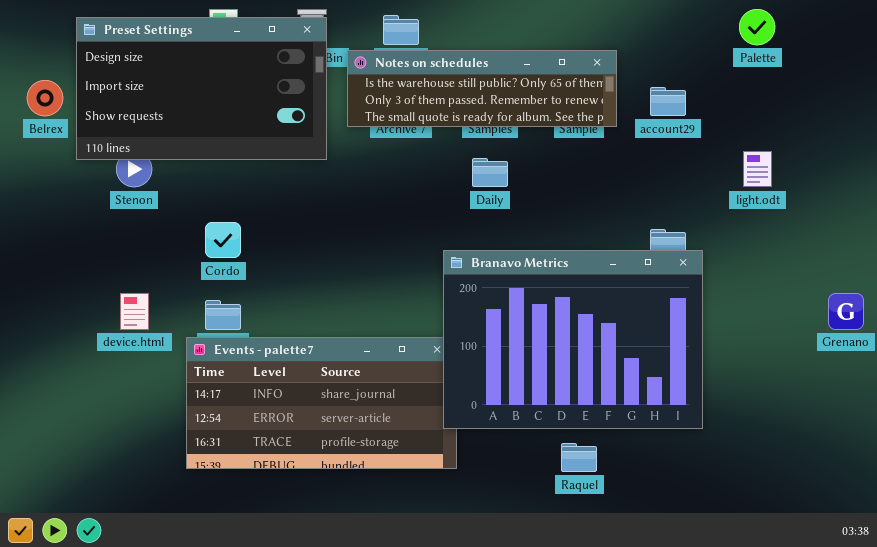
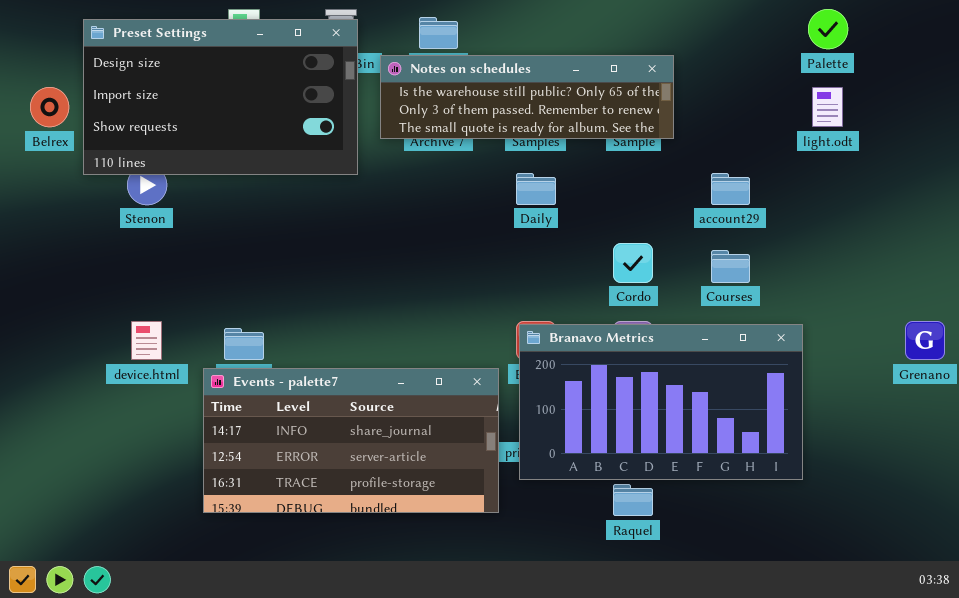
account29: [650,87,686,116] -> [711,173,750,205], moved
light.odt: [743,151,772,187] -> [812,87,843,127], moved
Cordo: [205,222,241,258] -> [613,243,653,283], moved
Branavo Metrics: [443,250,703,429] -> [519,324,803,480], moved, resized

